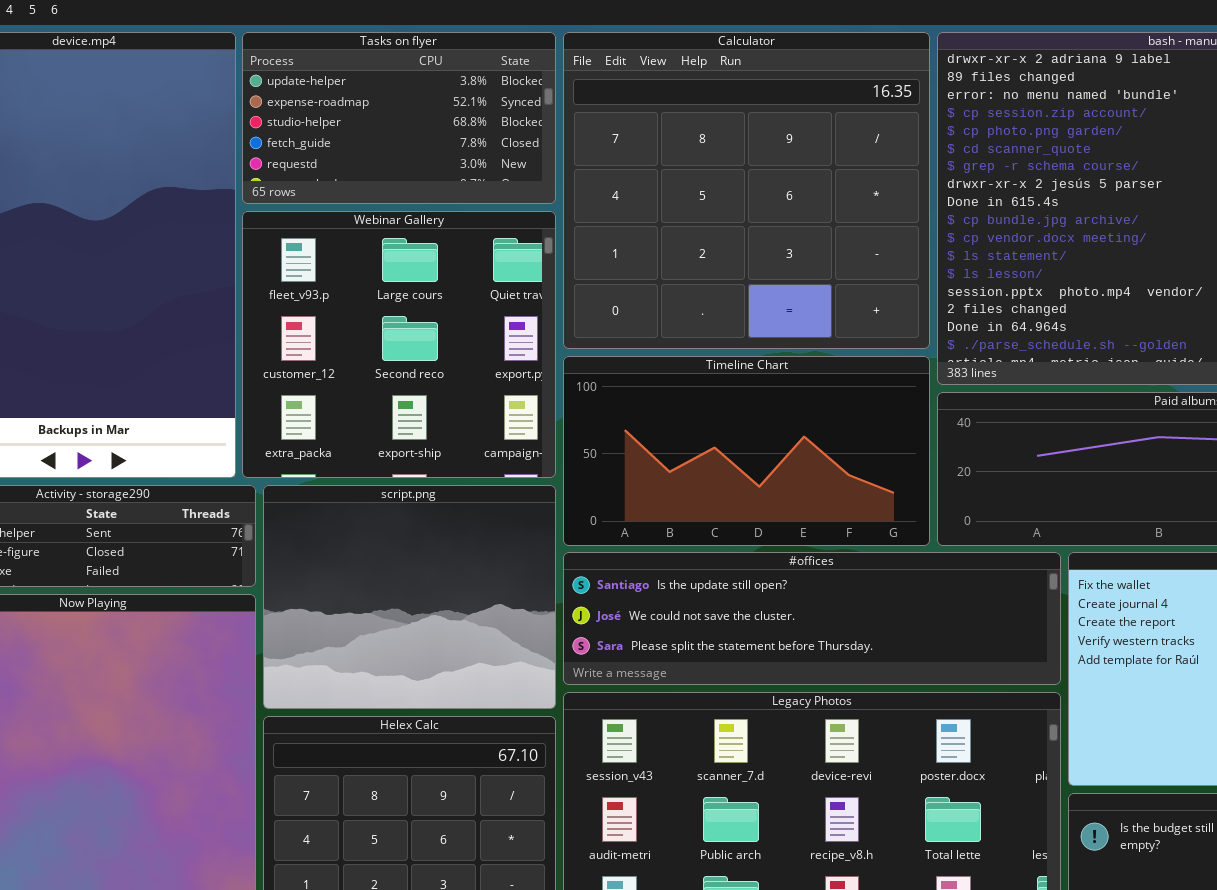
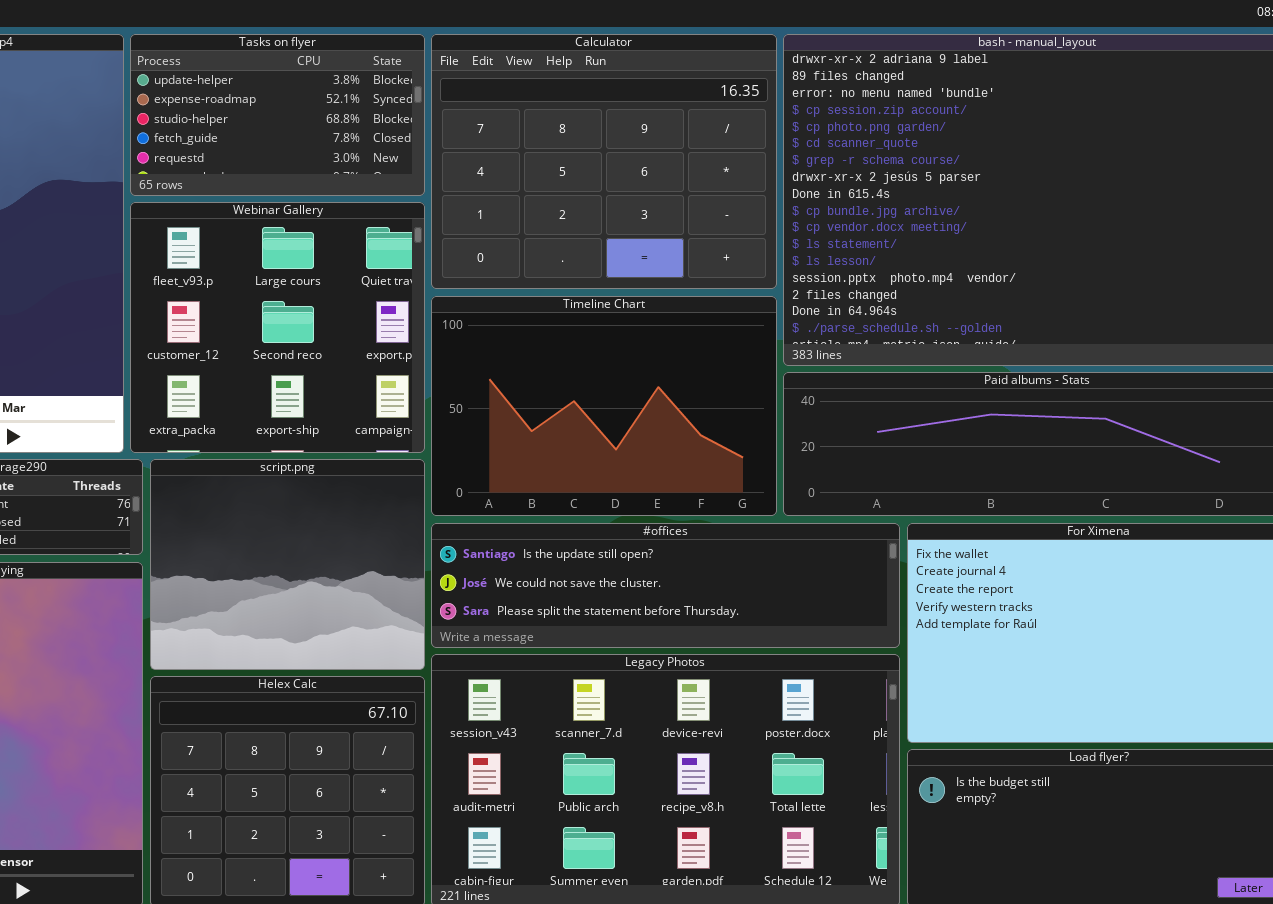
Calculator: [563,32,930,349] -> [431,34,777,289], resized
Timeline Chart: [563,356,930,546] -> [431,296,777,516], resized

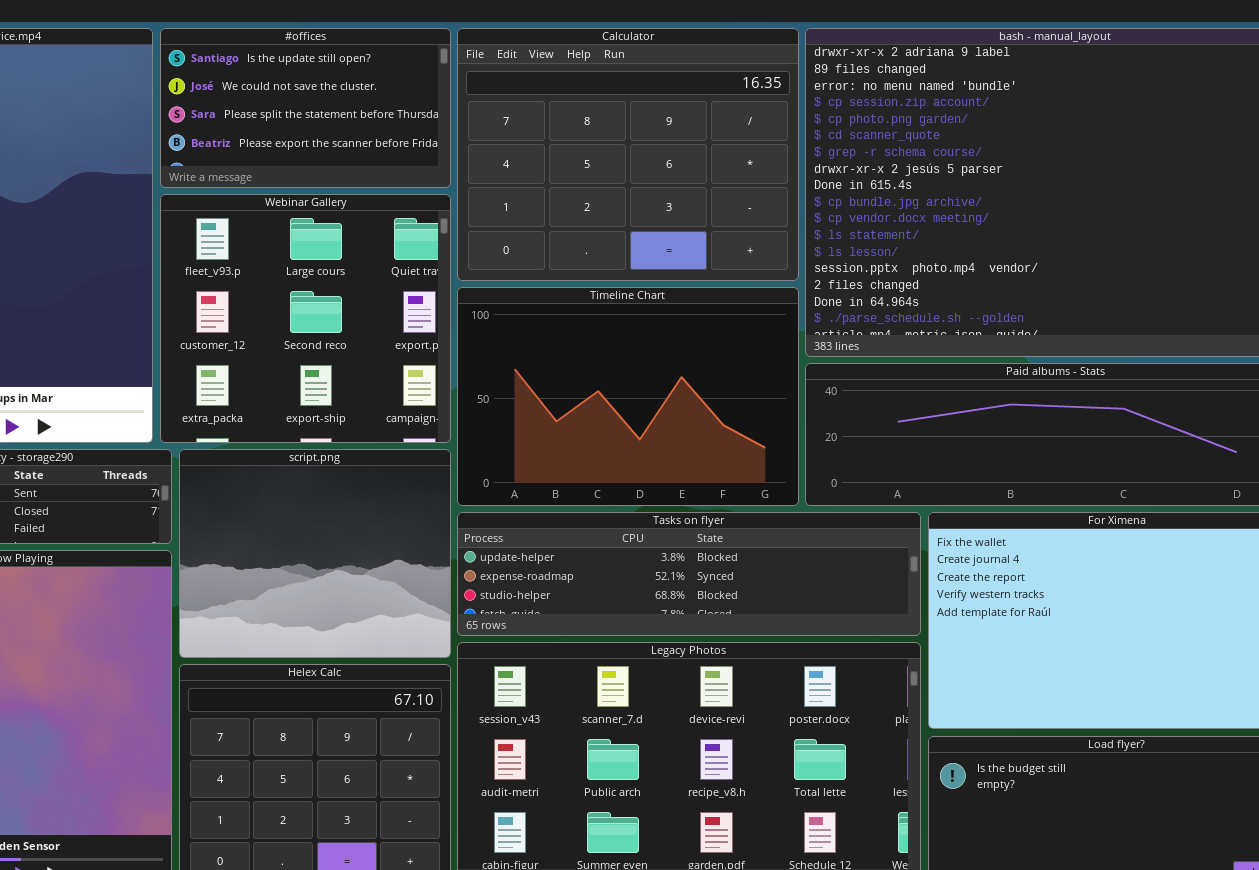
Tasks on flyer: [130,34,425,196] -> [457,512,921,636], moved, resized
#offices: [431,523,900,648] -> [160,28,451,188], moved, resized

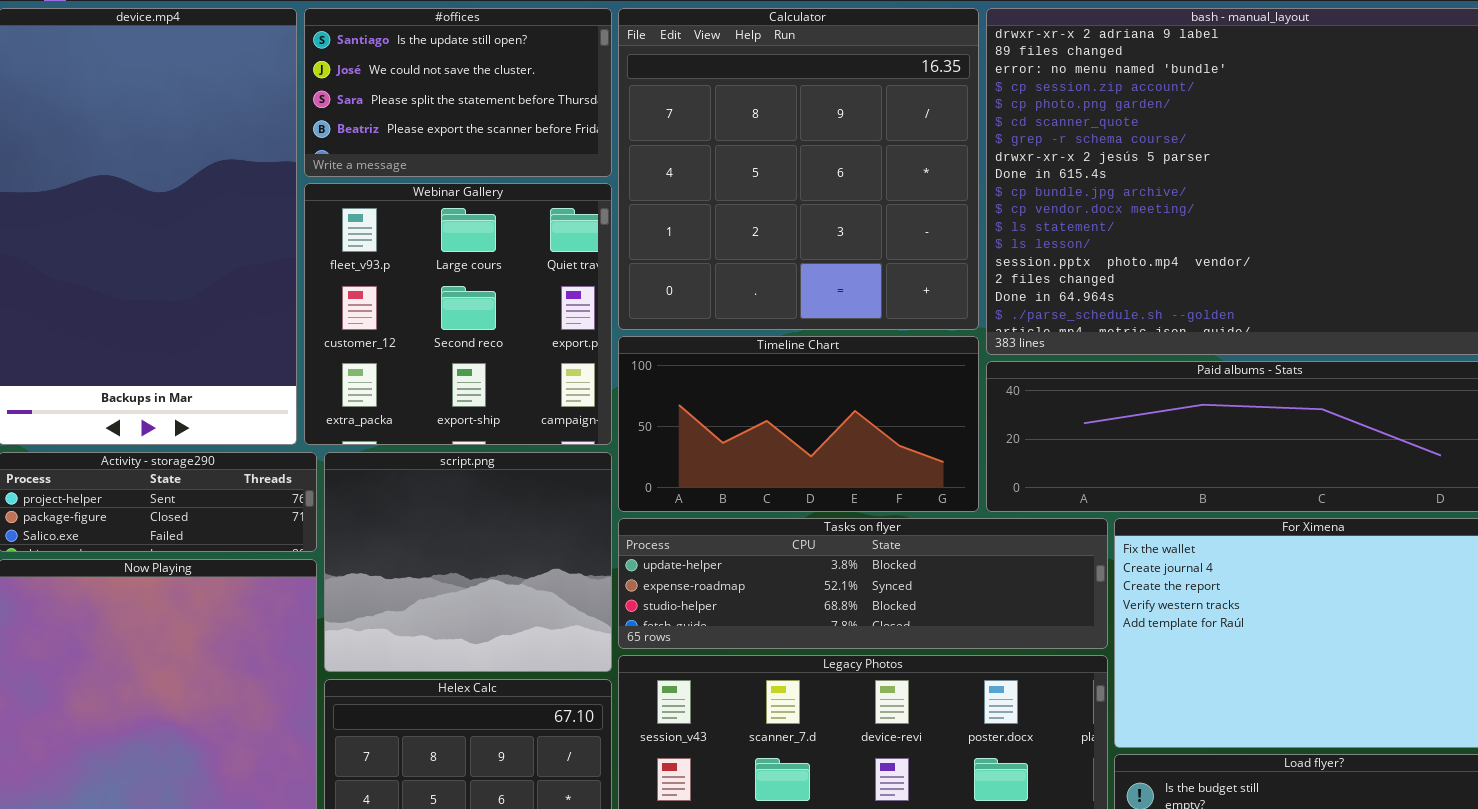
Calculator: [457,28,799,281] -> [618,8,979,330], resized
Timeline Chart: [457,287,799,506] -> [618,336,979,512], resized

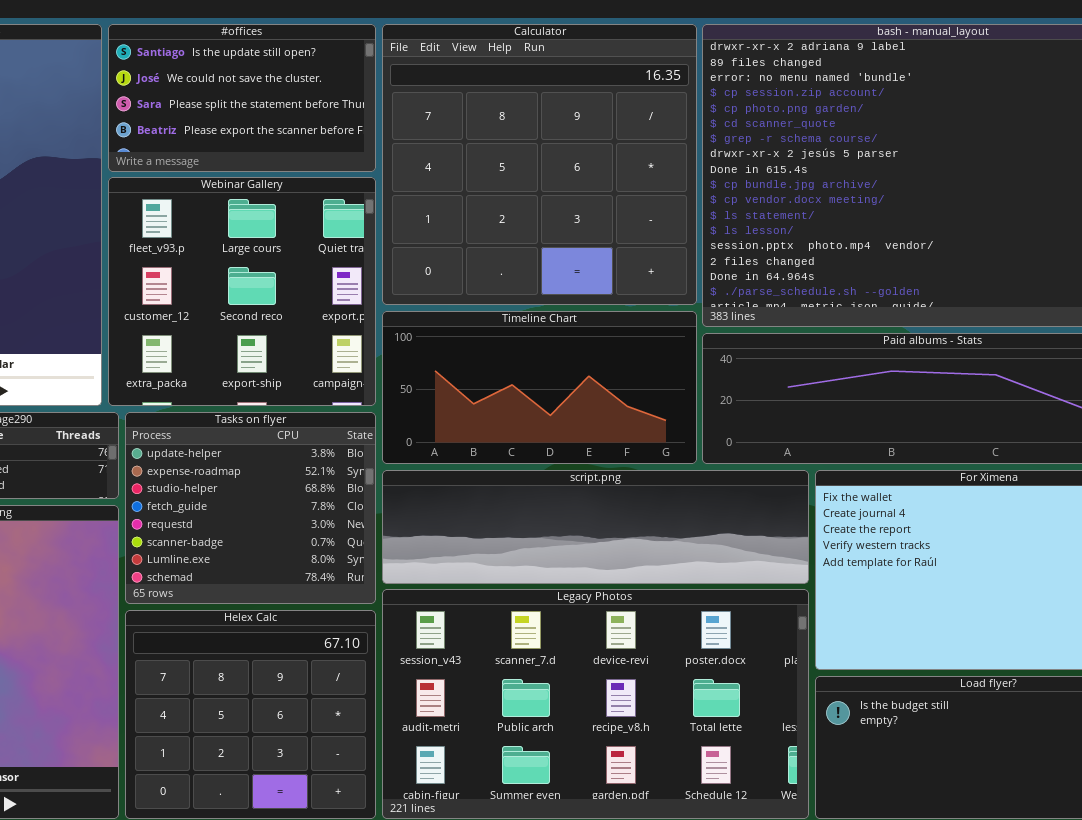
script.png: [324,452,612,672] -> [382,470,809,584], moved, resized
Tasks on flyer: [618,518,1108,649] -> [125,412,376,604], moved, resized

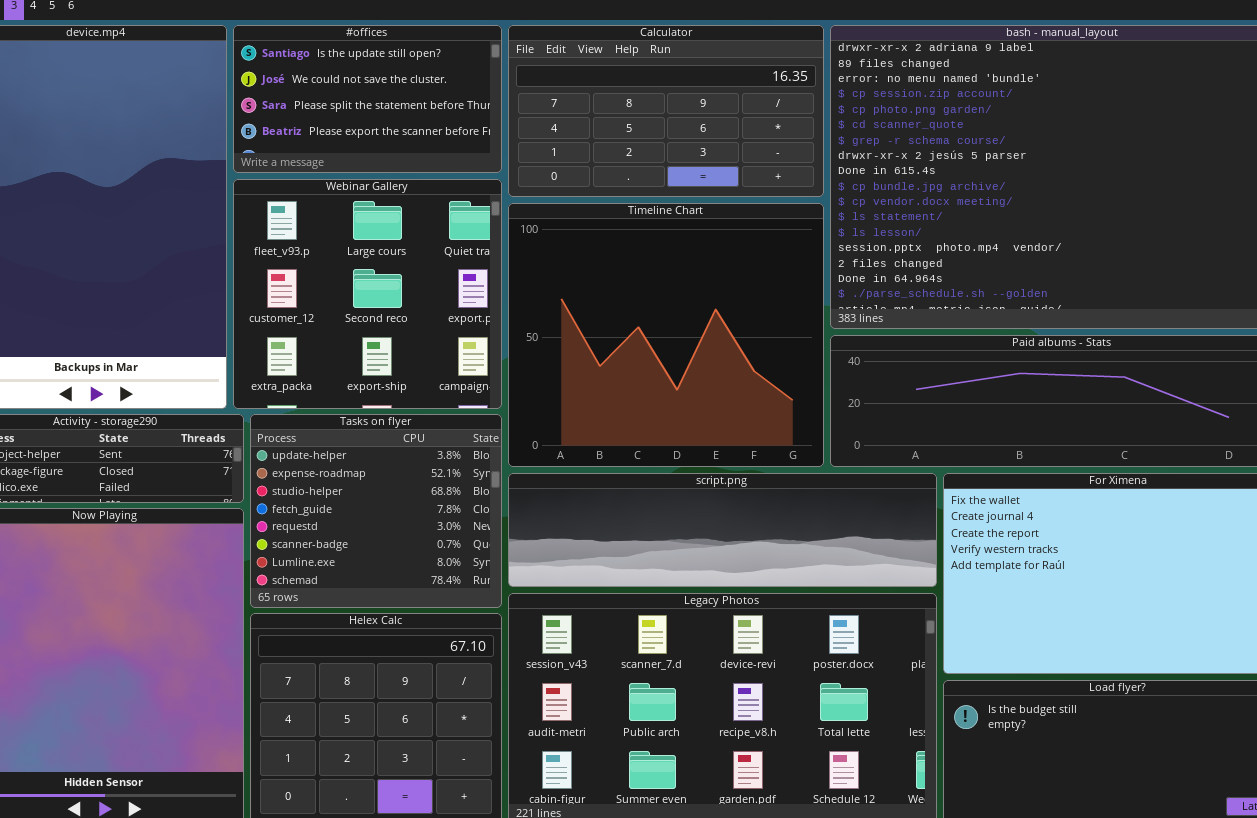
Calculator: [382,24,697,305] -> [508,25,824,197], resized
Timeline Chart: [382,311,697,464] -> [508,203,824,467], resized

